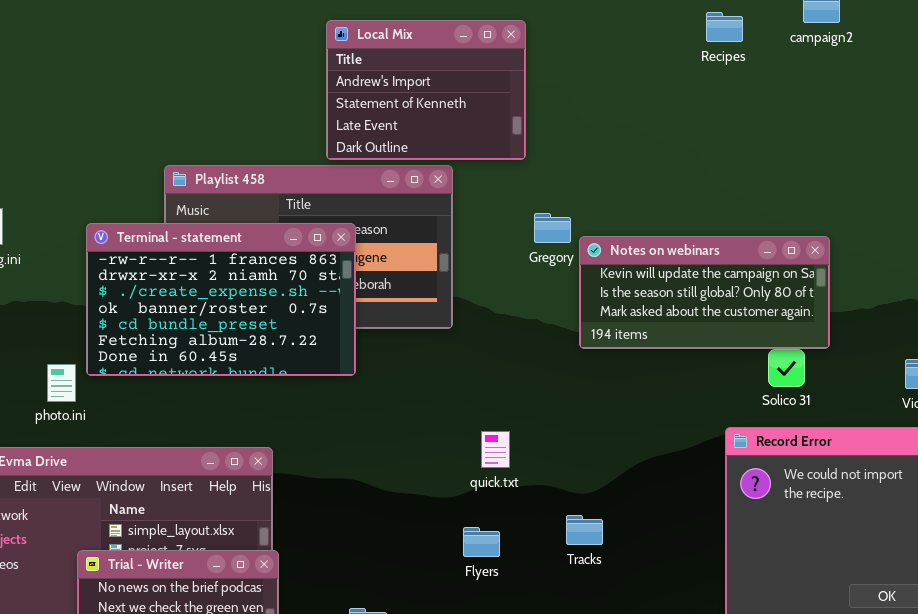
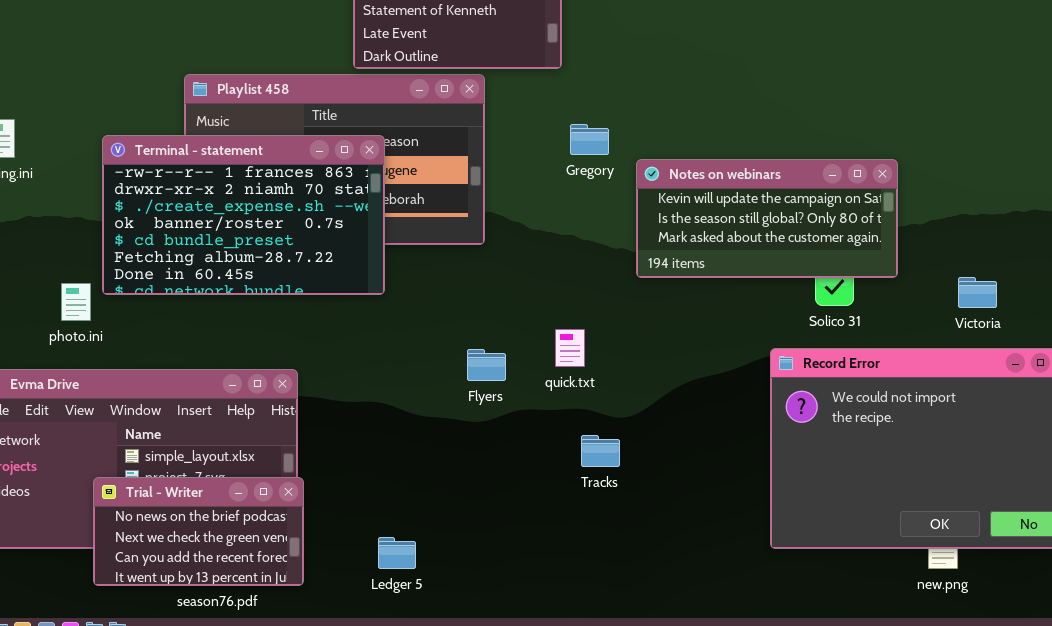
Notes on webinars: [579,236,830,349] -> [636,159,898,278], moved
quick.txt: [481,431,510,468] -> [555,329,585,367], moved
Tracks: [566,515,603,545] -> [581,435,620,467], moved
Flyers: [463,527,500,557] -> [467,349,506,381], moved

